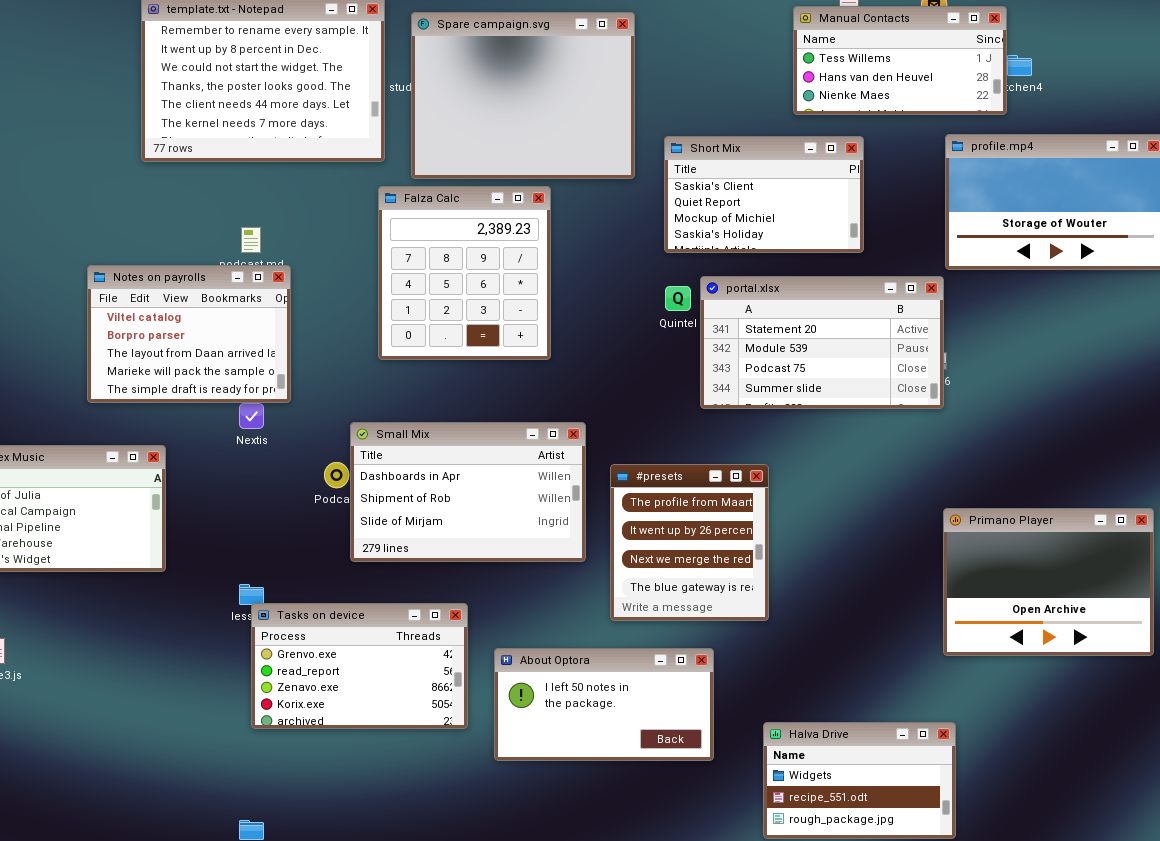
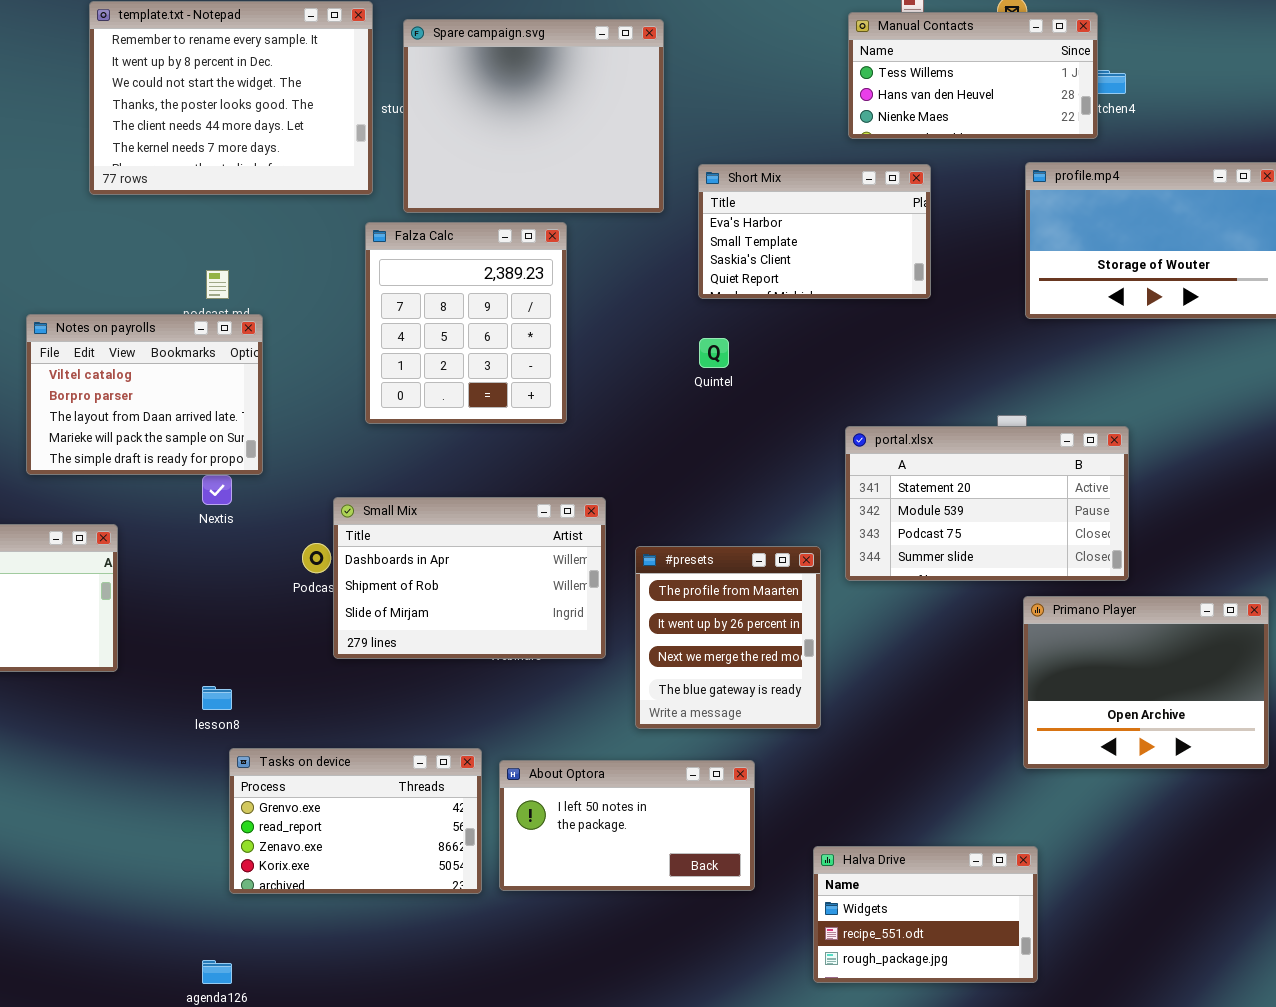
Short Mix: [664,136,864,253] -> [698,164,931,299], scrolled up 2 rows
portal.xlsx: [700,276,944,409] -> [845,426,1129,581], moved
Tasks on device: [251,603,468,729] -> [229,748,482,894], moved

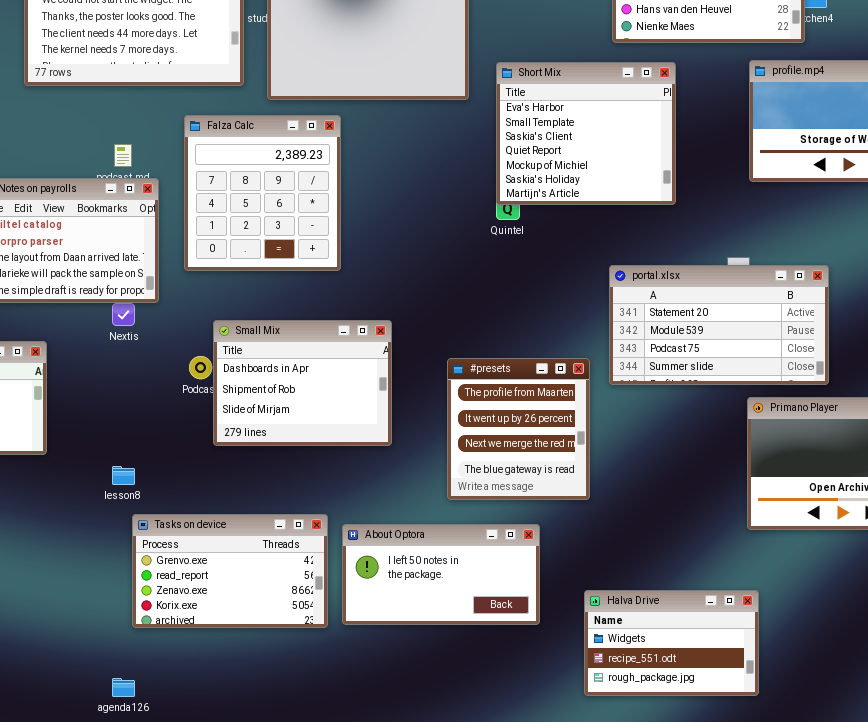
Short Mix: [698,164,931,299] -> [496,62,676,205], resized
Falza Calc: [365,222,567,424] -> [184,115,341,271], moved
Small Mix: [333,497,606,659] -> [213,320,392,446], resized

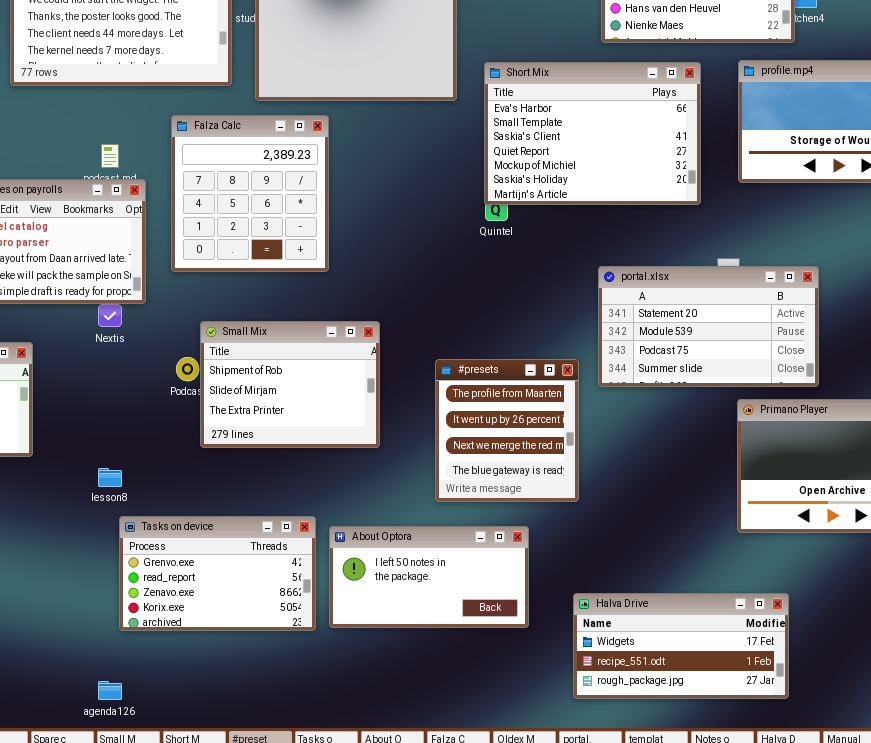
Short Mix: [496,62,676,205] -> [484,62,701,205], resized
Small Mix: [213,320,392,446] -> [200,321,380,448], scrolled down 1 row
Halva Drive: [584,590,759,696] -> [573,593,789,699], resized

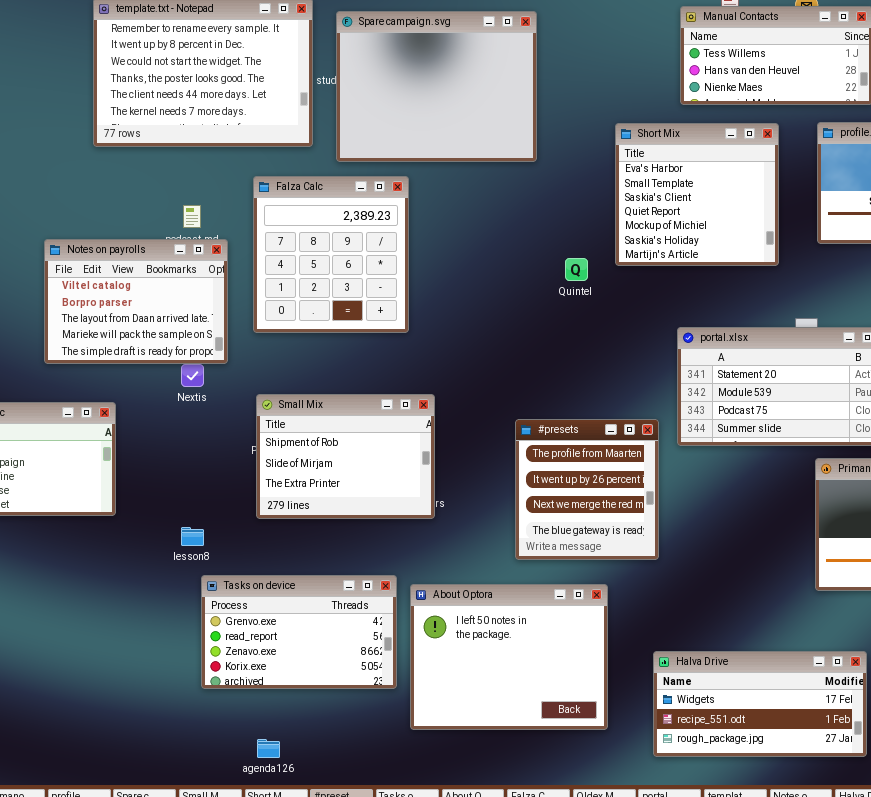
Short Mix: [484,62,701,205] -> [615,123,779,266], resized
Small Mix: [200,321,380,448] -> [256,394,435,519], moved
About Optora: [329,526,529,628] -> [410,584,608,730], resized
agenda126: [98,681,122,700] -> [257,739,280,758], moved

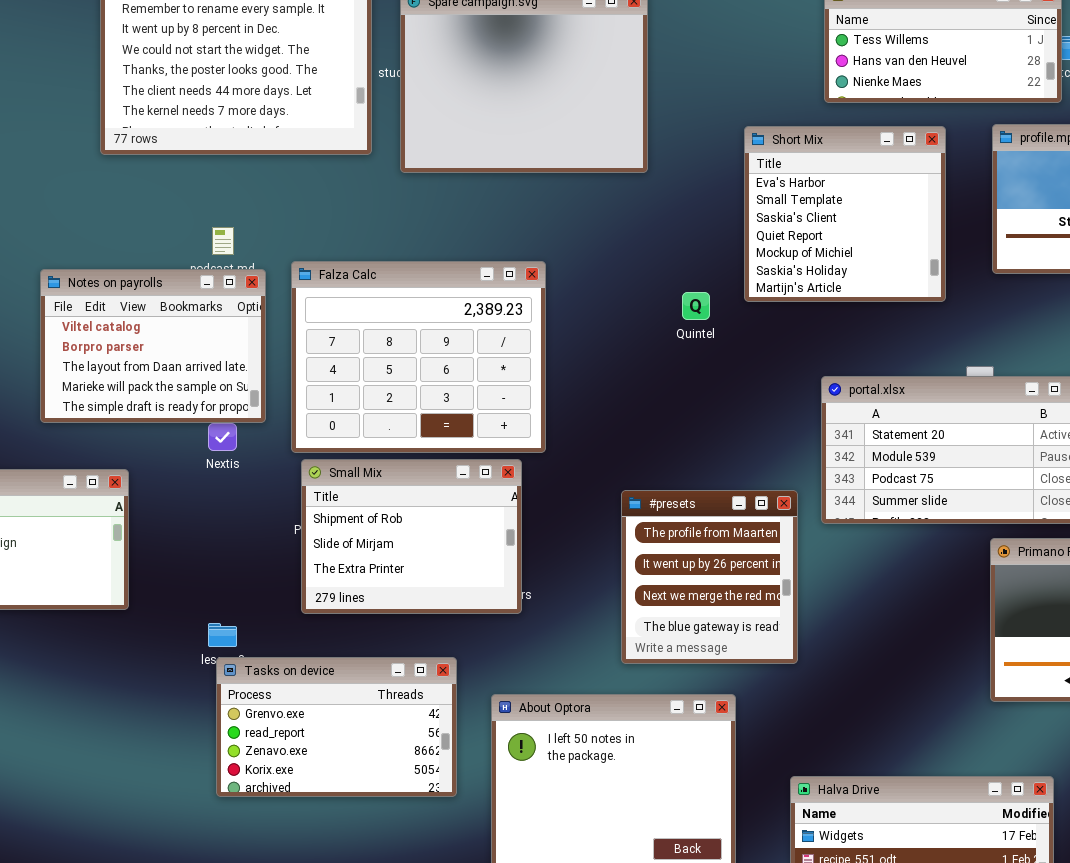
Falza Calc: [253,176,409,333] -> [291,261,546,453], moved, resized
Tasks on device: [201,575,397,689] -> [216,657,457,797], moved

